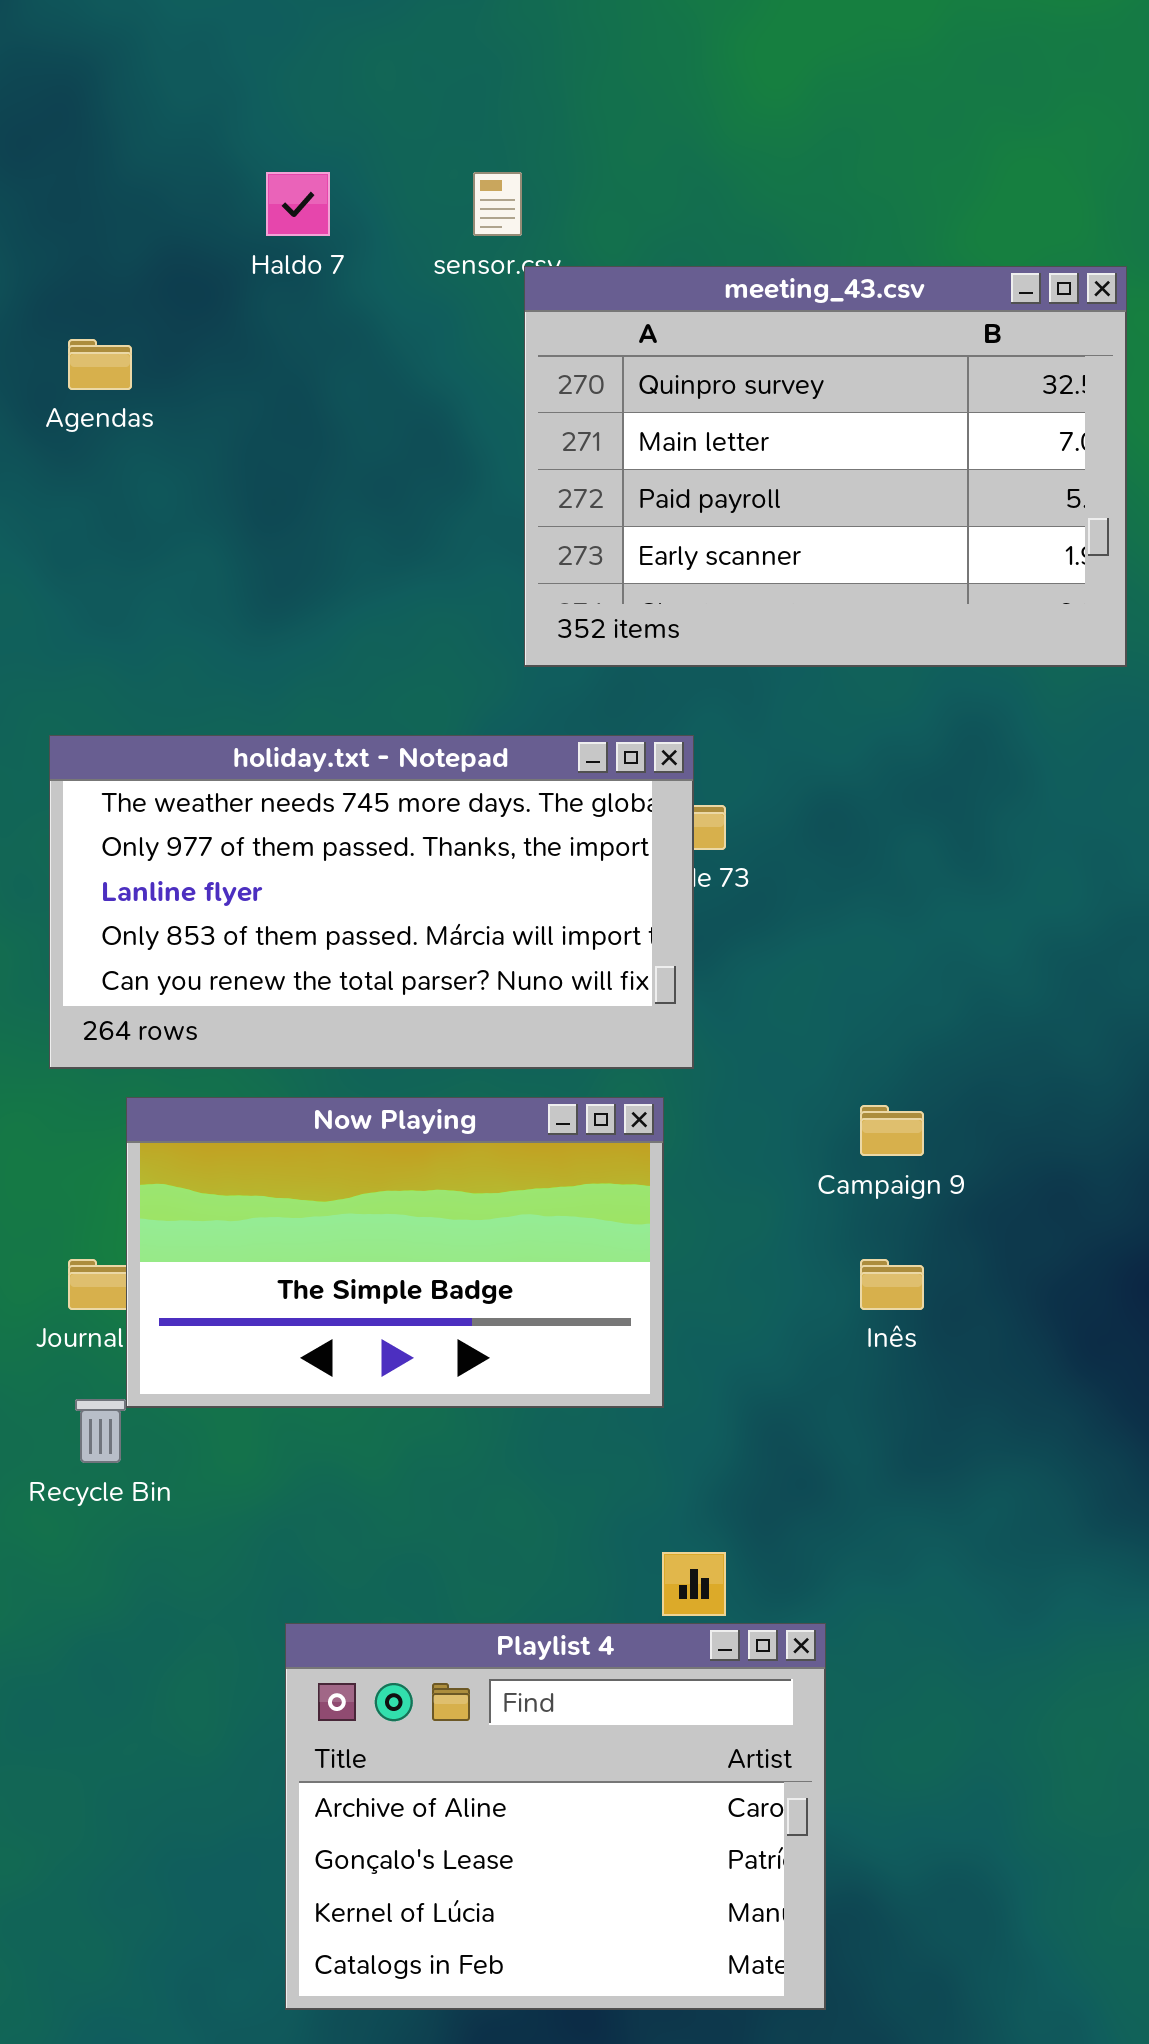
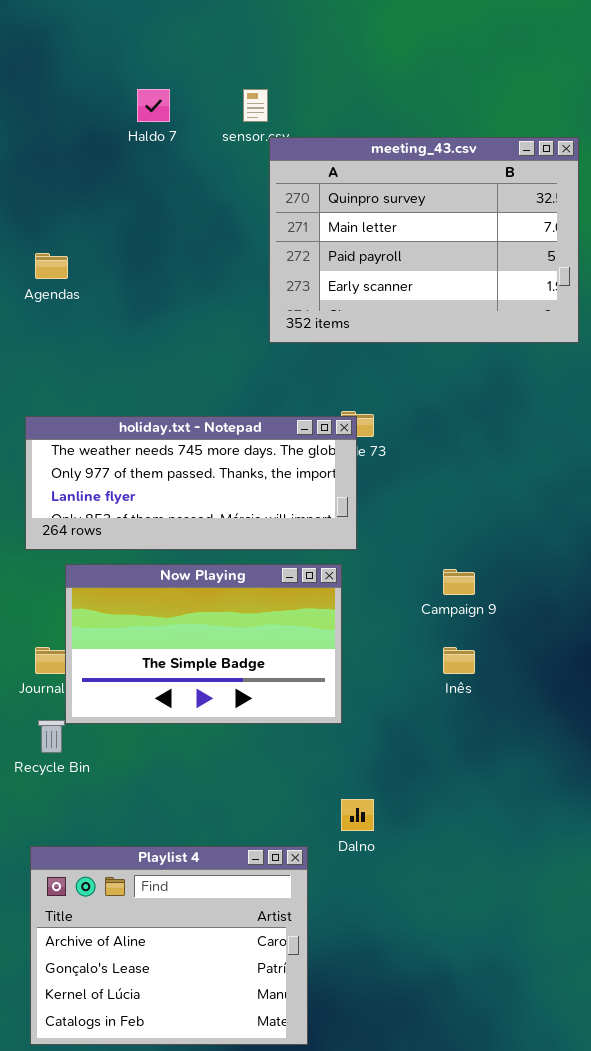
Agendas: [68,339,132,390] -> [35,253,68,279], moved
holiday.txt - Notepad: [49,735,694,1069] -> [25,416,357,550], resized
Playlist 4: [285,1623,826,2010] -> [30,846,308,1045], moved

